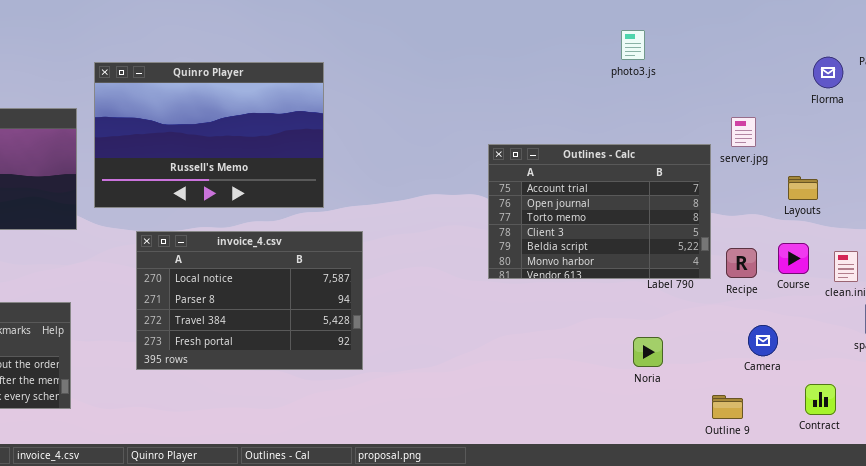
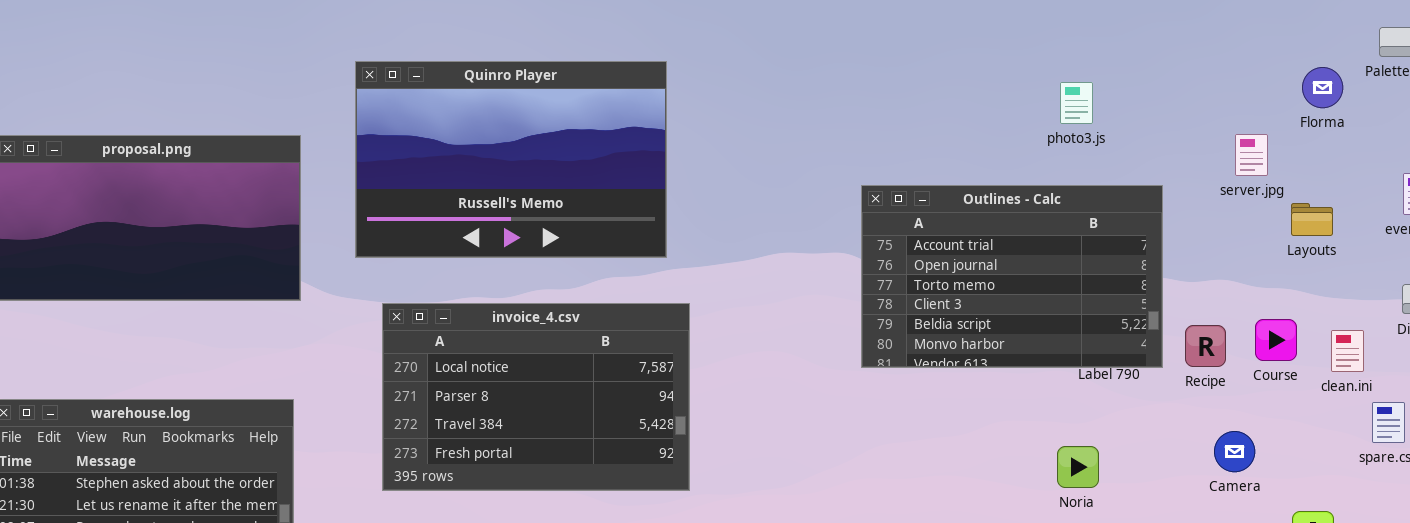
photo3.js: [621,30,645,60] -> [1060,82,1093,124], moved
Quinro Player: [94,62,324,208] -> [355,61,667,258], moved
server.jpg: [731,117,756,147] -> [1235,134,1268,176], moved
Layouts: [788,176,818,200] -> [1291,203,1333,236], moved

